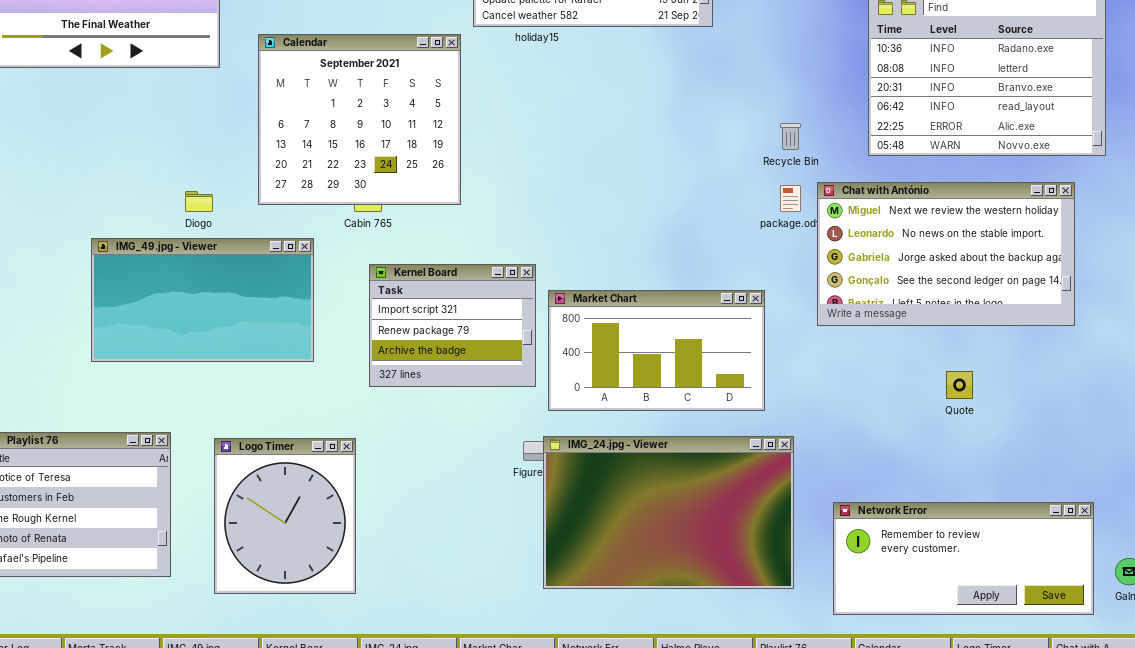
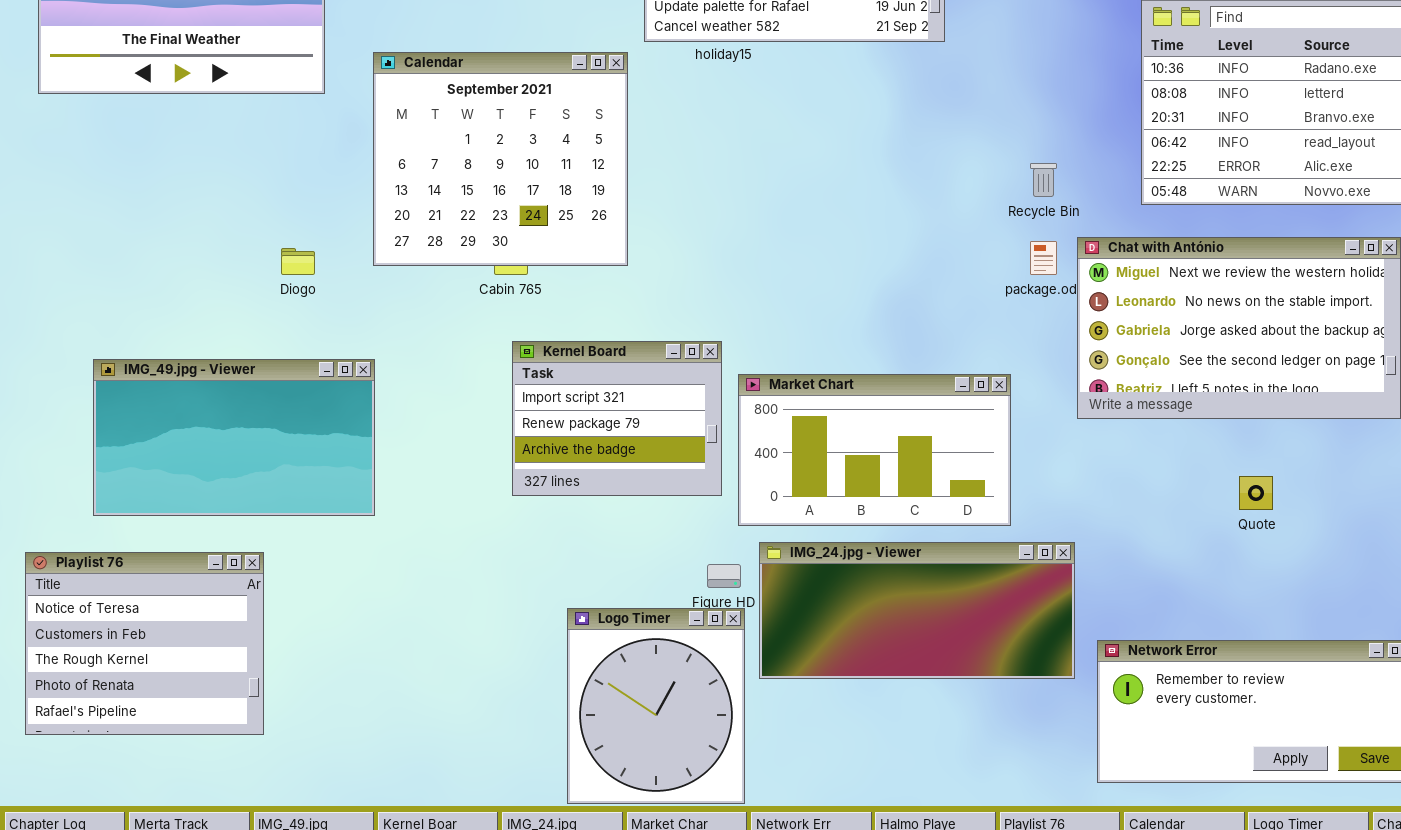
IMG_49.jpg - Viewer: [91,238,314,362] -> [93,359,375,516], moved
IMG_24.jpg - Viewer: [543,436,794,589] -> [759,542,1075,679], moved, resized
Logo Timer: [214,438,356,594] -> [567,608,745,804], moved

